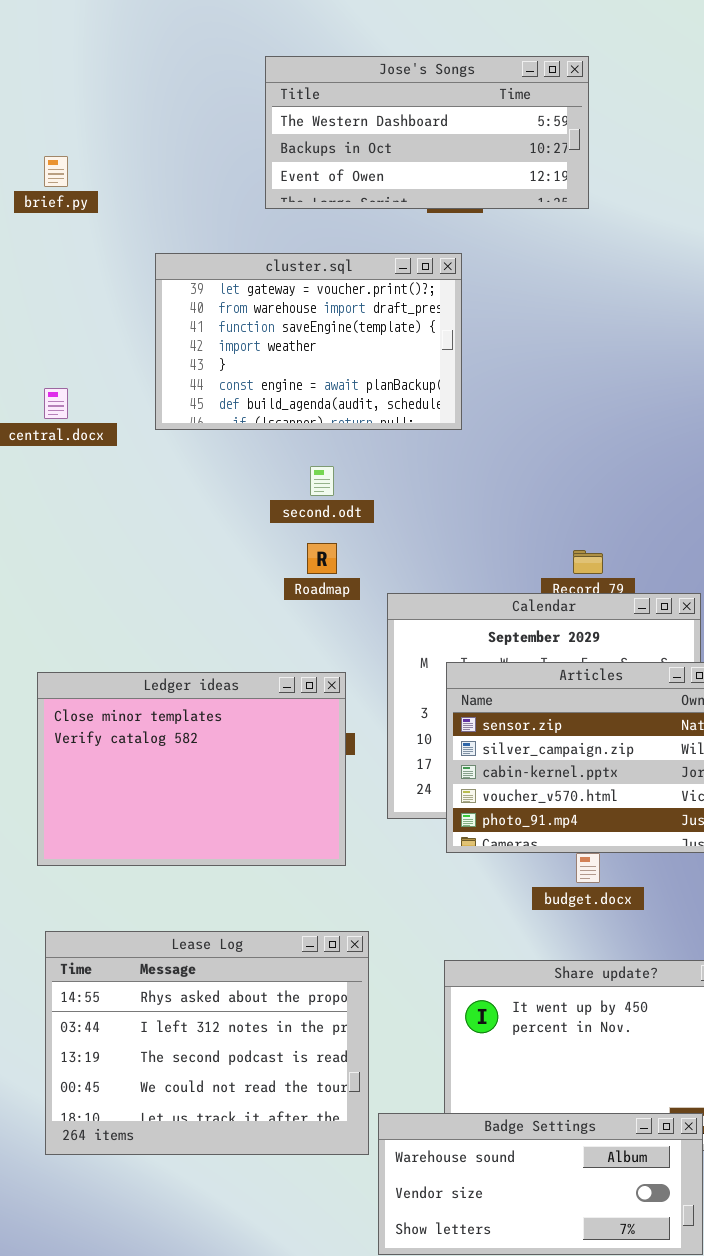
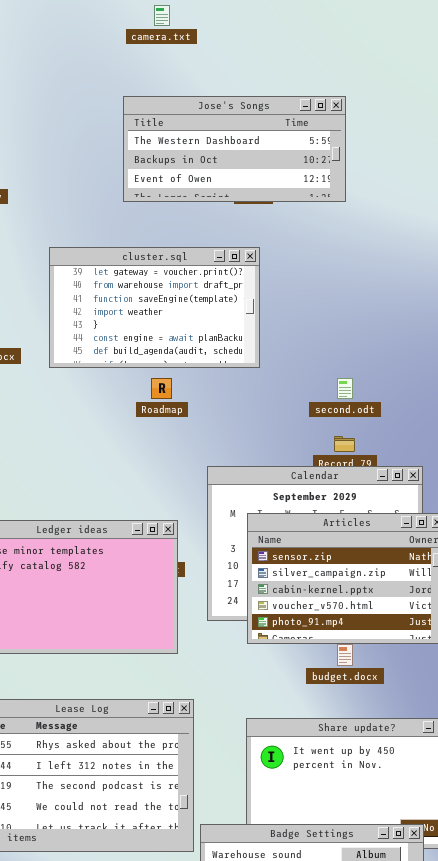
cluster.sql: [155,253,462,430] -> [49,247,260,368], moved
second.odt: [310,466,334,496] -> [337,378,353,399], moved
Roadmap: [307,543,337,574] -> [151,378,172,399], moved

